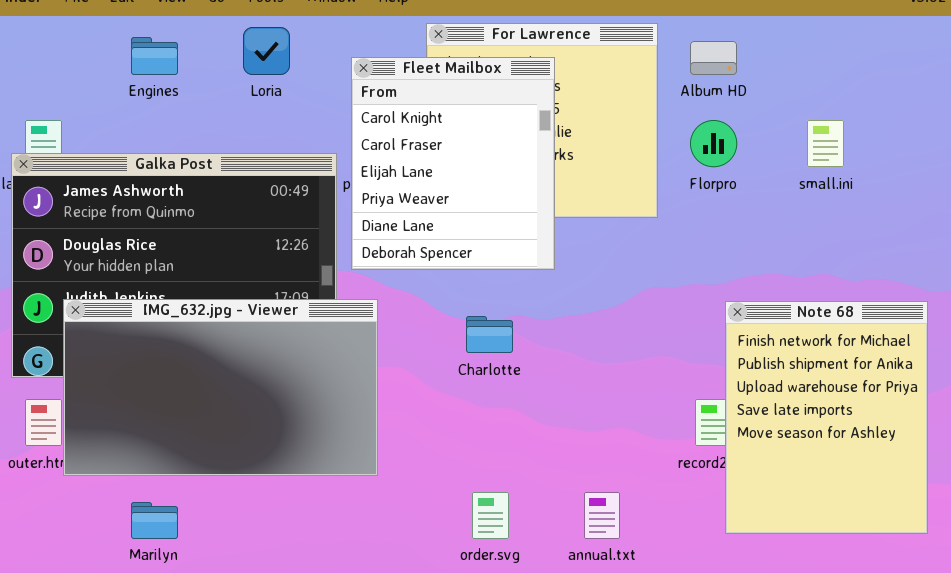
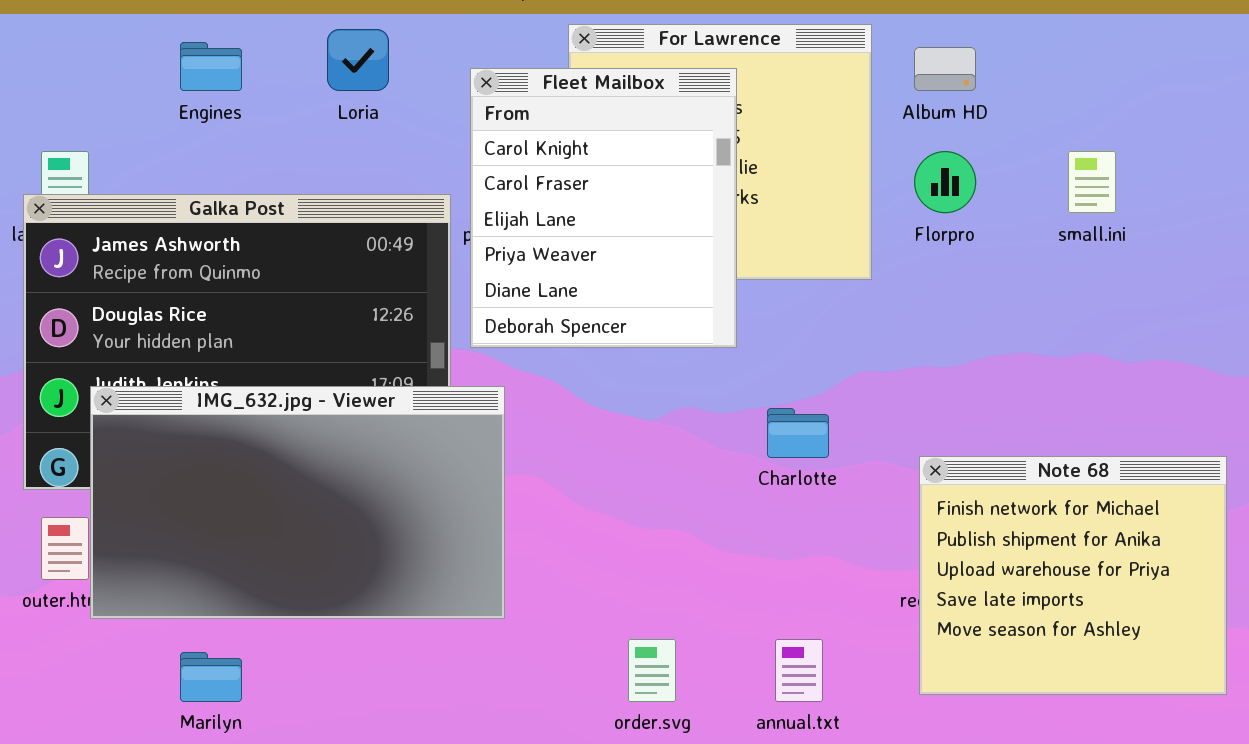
Note 68: [725,301,928,534] -> [919,456,1227,695], resized
Charlotte: [466,316,513,353] -> [767,408,829,458], moved

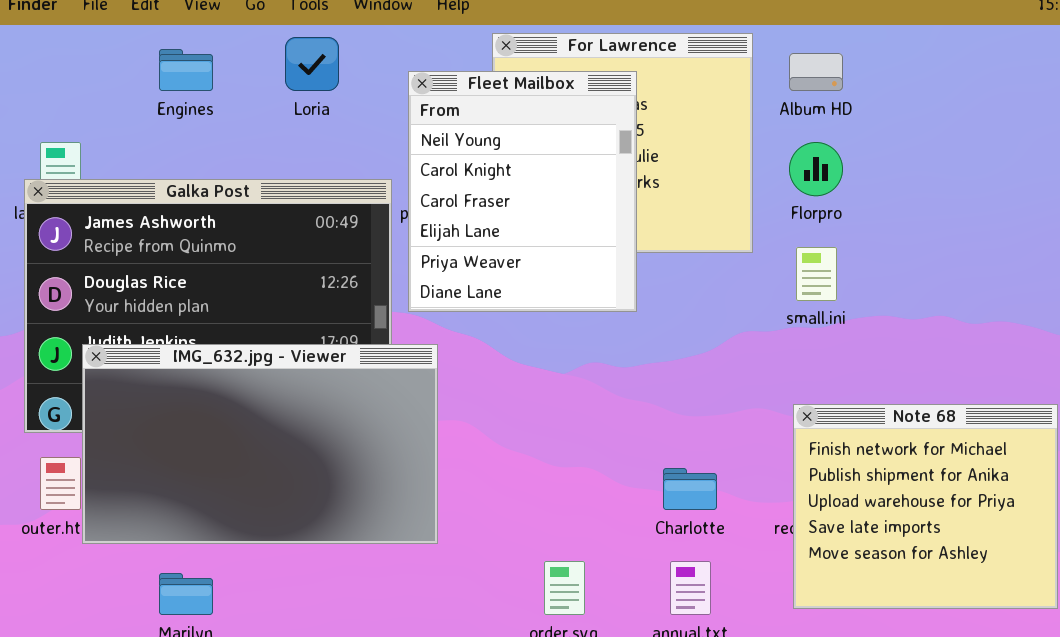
Fleet Mailbox: [470,68,737,348] -> [408,71,637,312], scrolled up 1 row
small.ini: [1068,151,1116,213] -> [796,247,837,301], moved
Charlotte: [767,408,829,458] -> [663,468,717,510], moved

